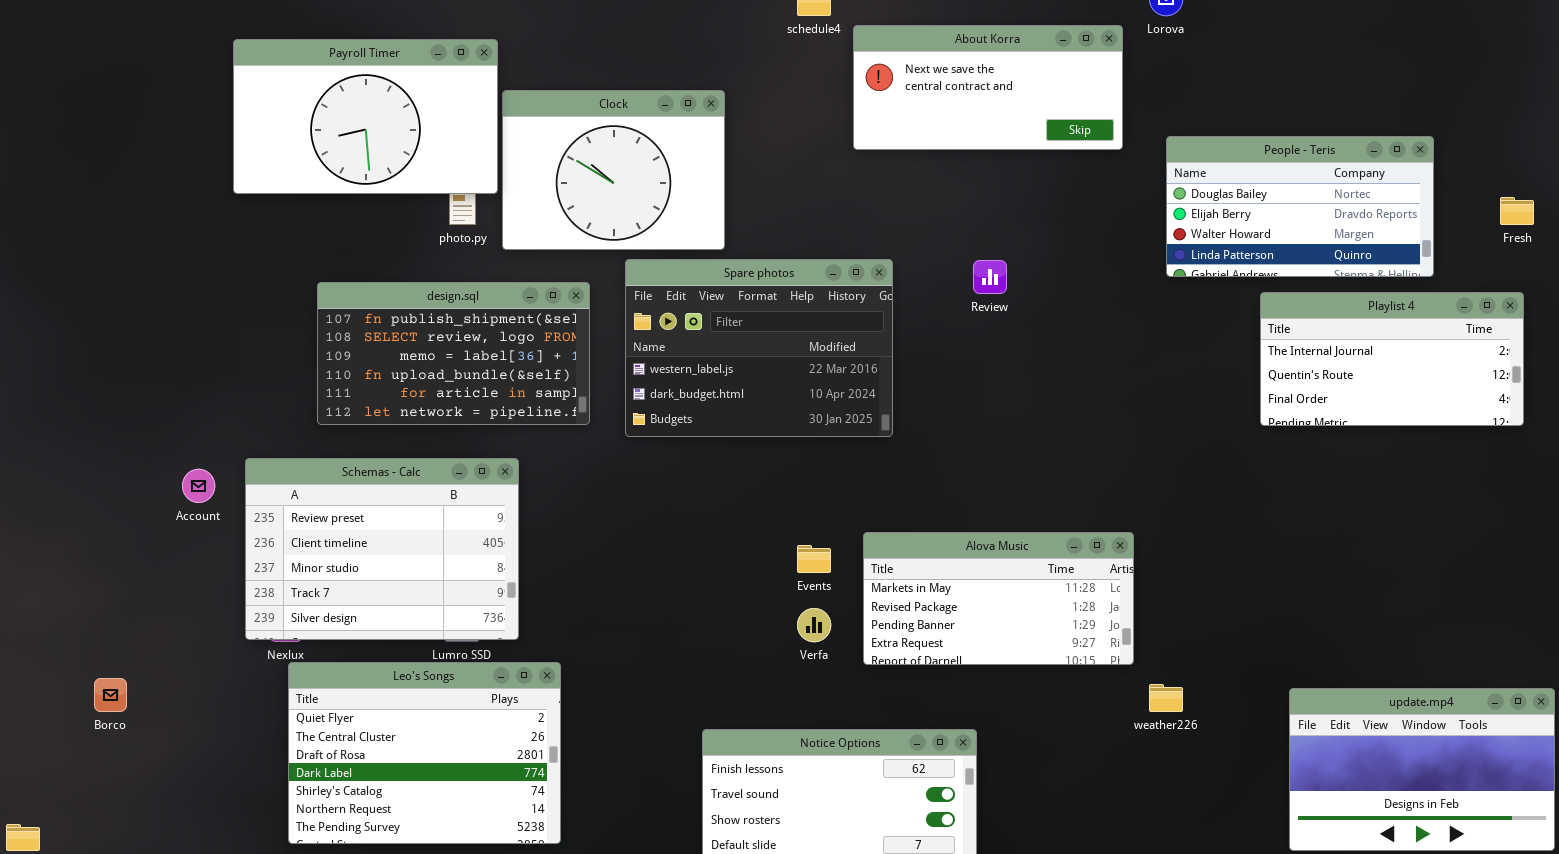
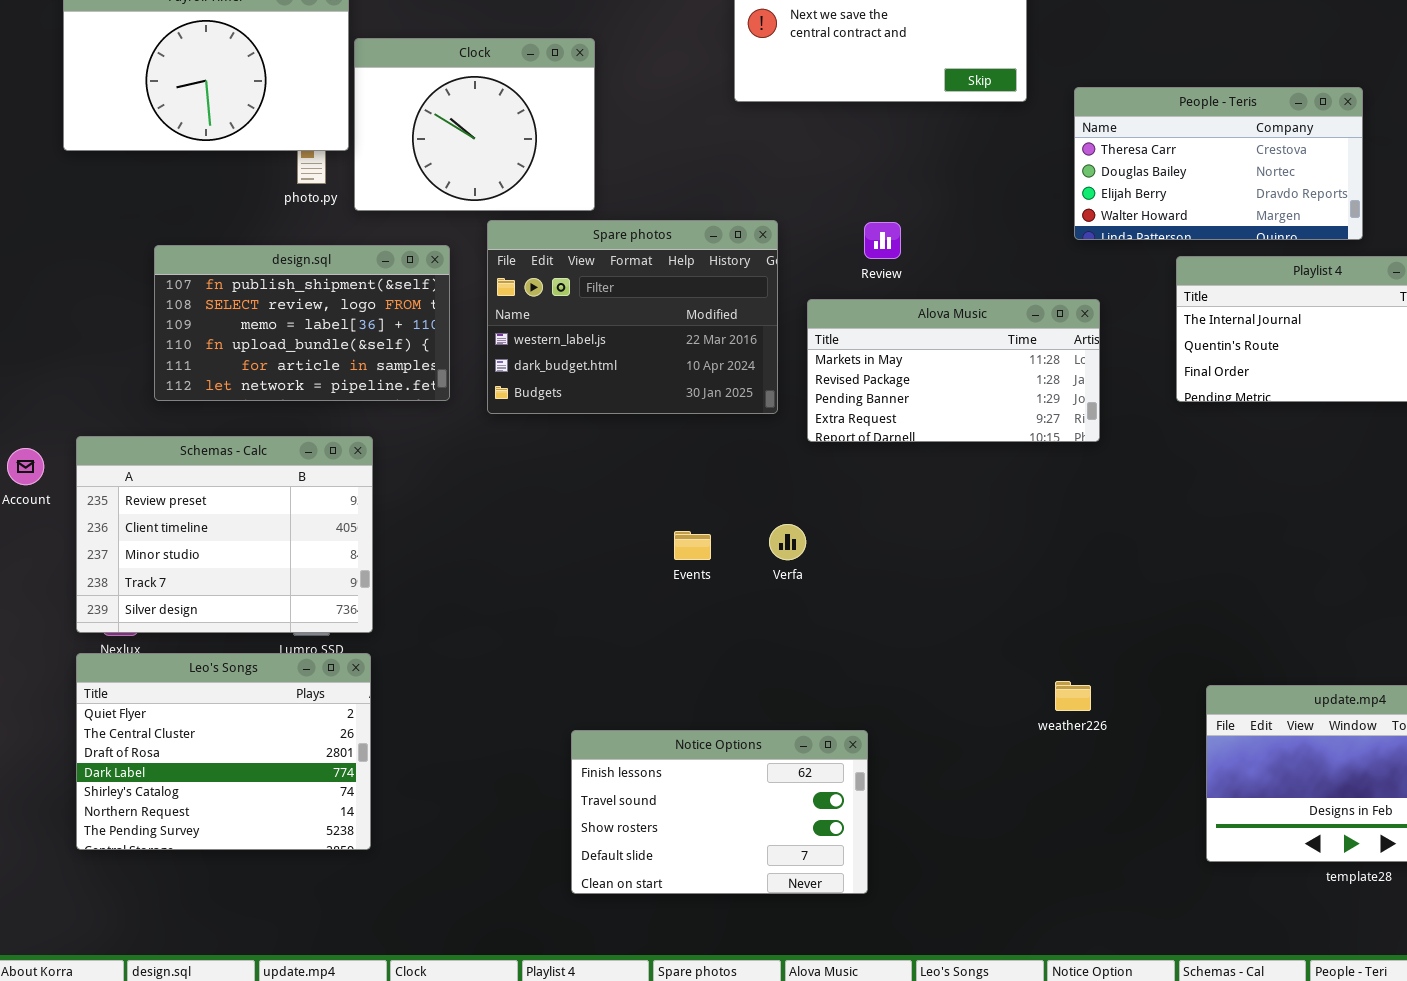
People - Teris: [1166,136,1434,277] -> [1074,87,1363,240], scrolled up 1 row
Alova Music: [863,532,1134,665] -> [807,299,1100,442], moved
Verfa: [797,608,831,642] -> [769,524,806,560], moved
Leo's Songs: [288,662,561,844] -> [76,653,371,850], moved

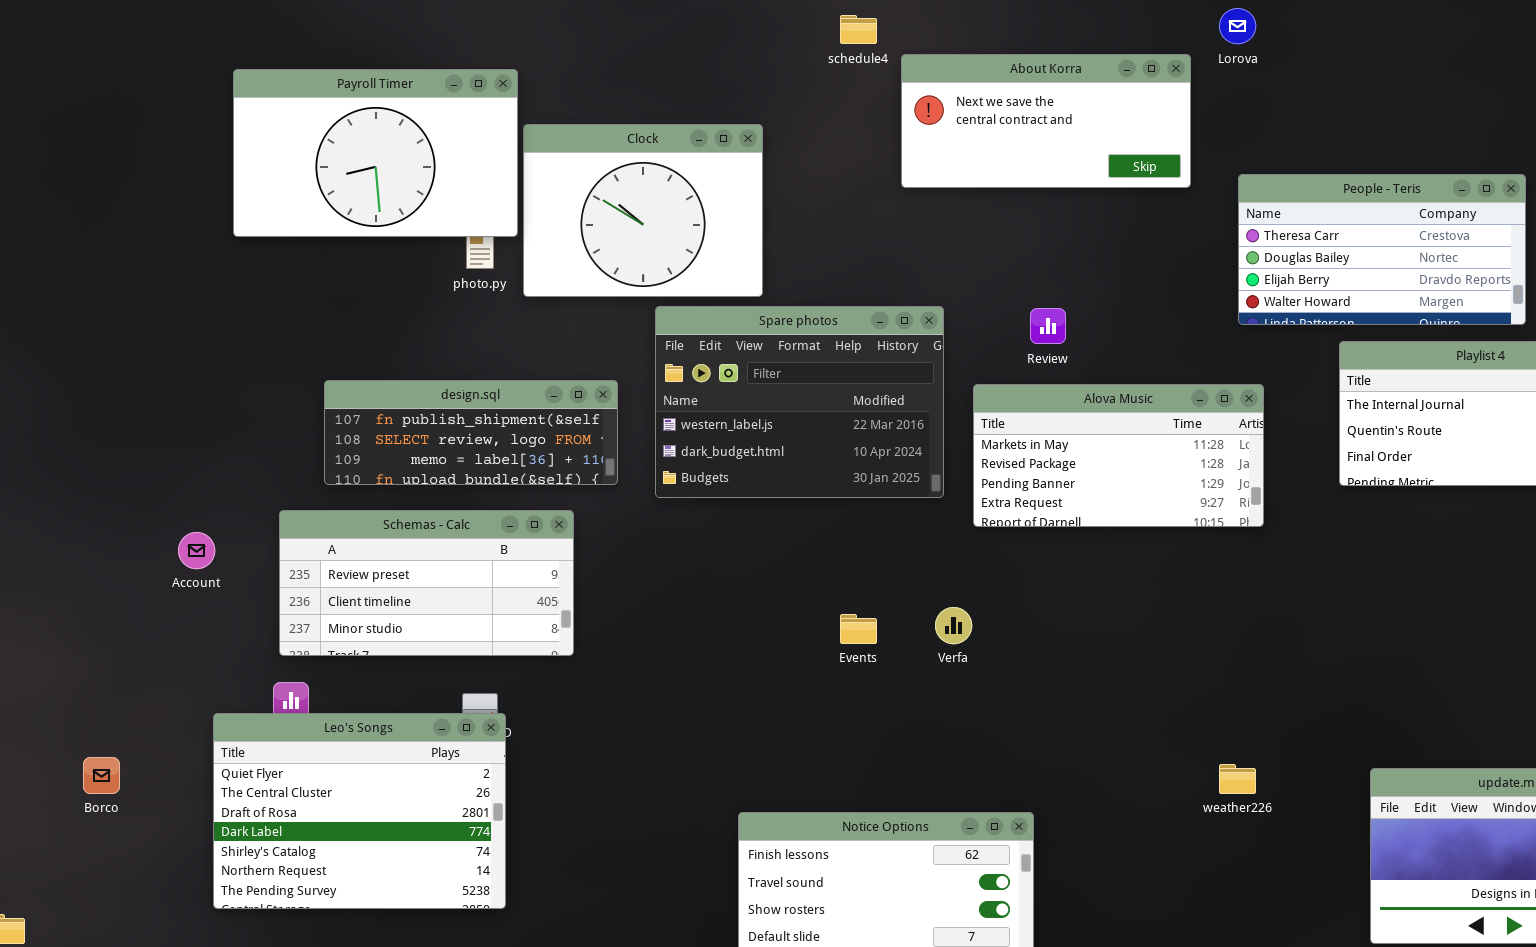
design.sql: [154,245,450,401] -> [324,380,618,485], resized
Schemas - Calc: [76,436,373,633] -> [279,510,574,656], moved, resized
Leo's Songs: [76,653,371,850] -> [213,713,506,909], moved

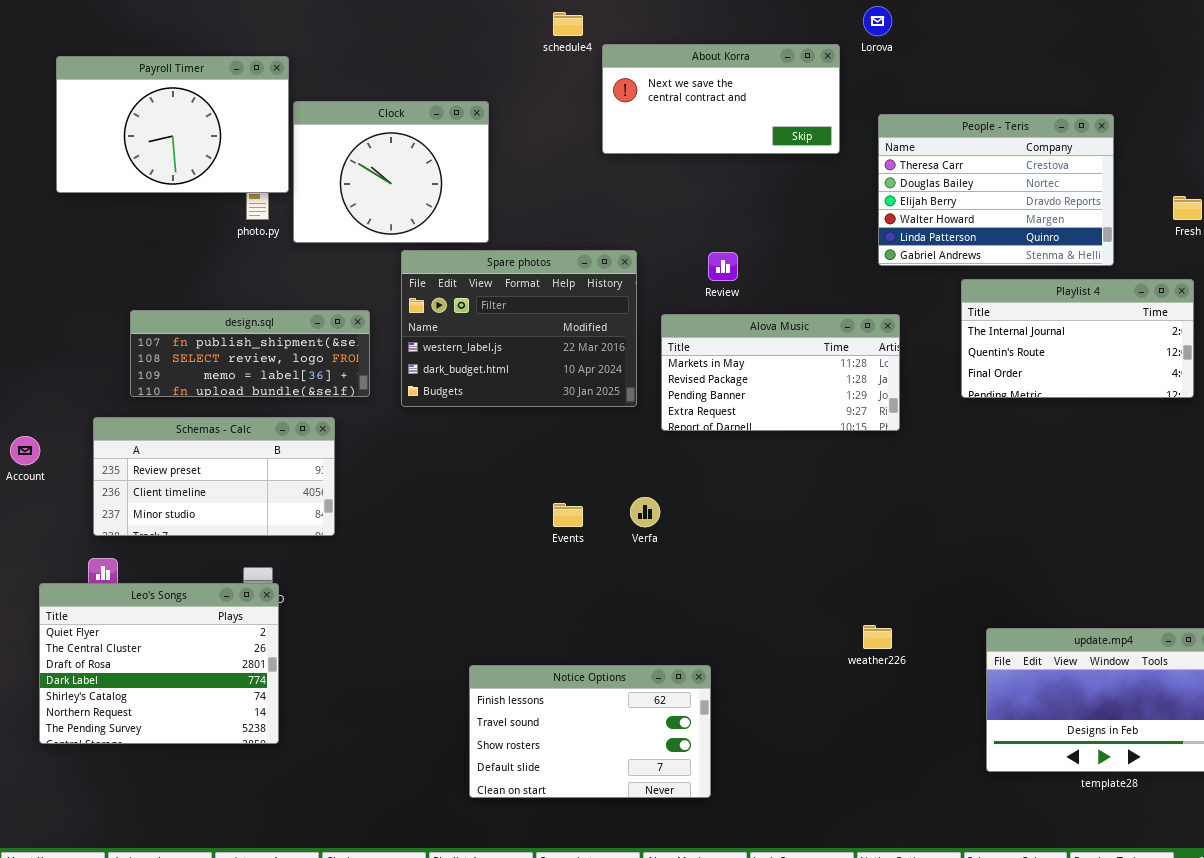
People - Teris: [1238,174,1526,325] -> [878,114,1114,266], resized

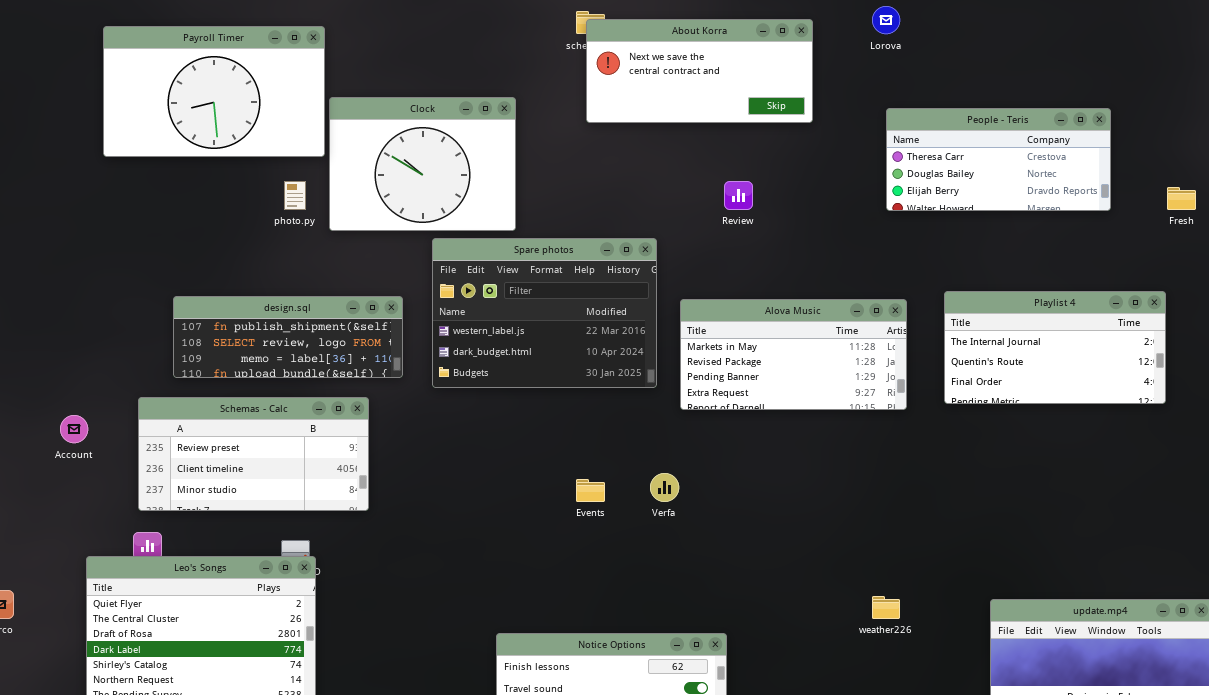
About Korra: [602,44,840,154] -> [586,19,813,123], moved
Payroll Timer: [56,56,289,193] -> [103,26,325,157], moved
People - Teris: [878,114,1114,266] -> [886,108,1111,211], resized
Review: [708,252,738,281] -> [724,181,753,210], moved
Playlist 4: [961,279,1194,398] -> [944,291,1166,404], moved

